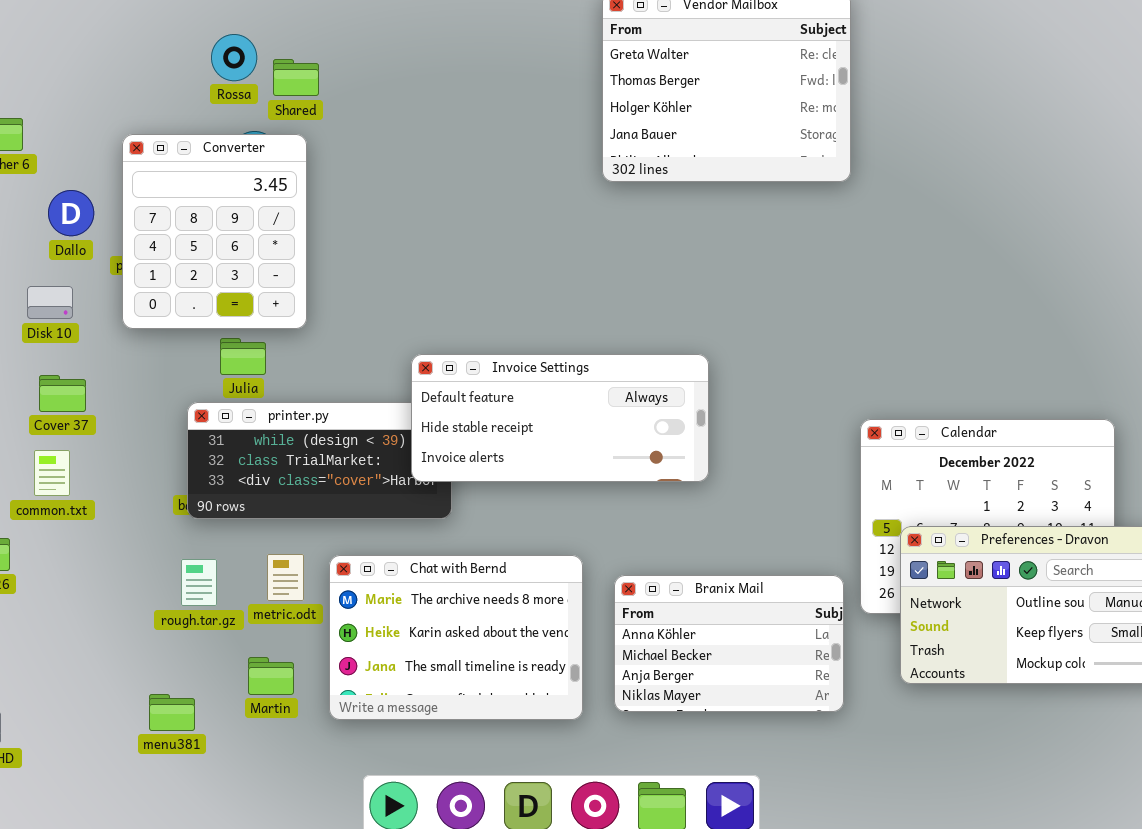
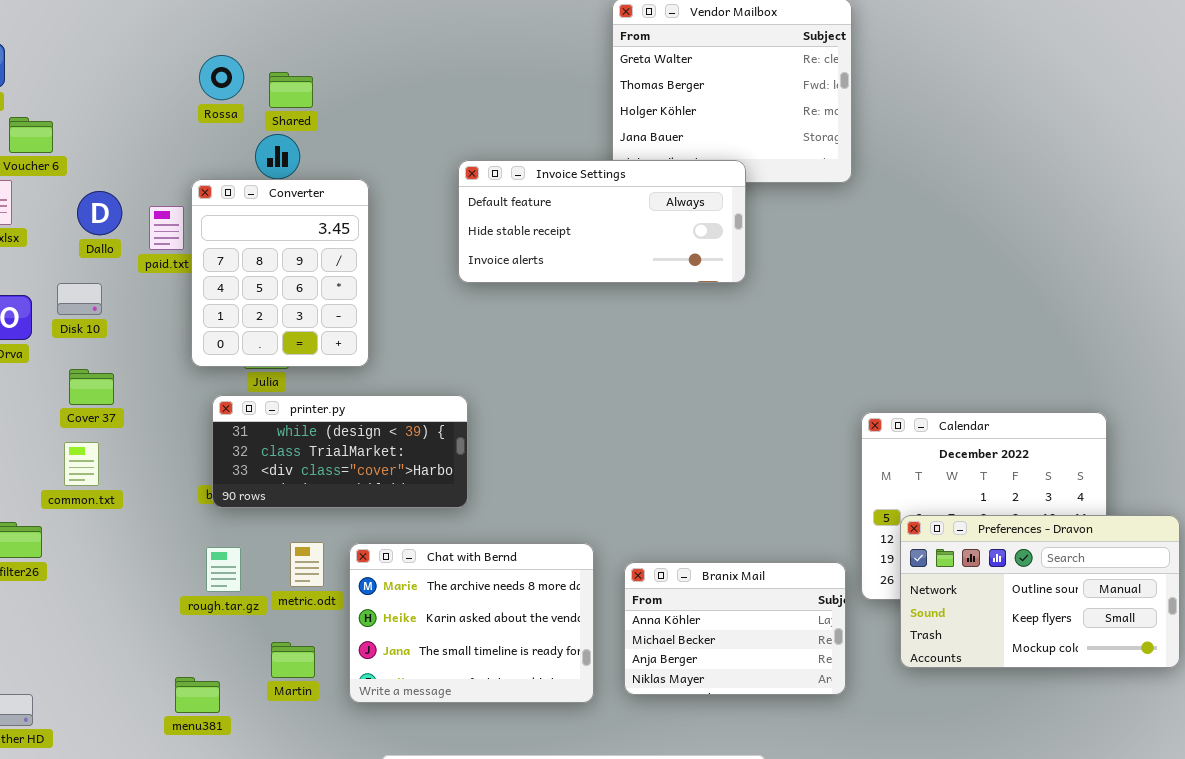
Rossa: [211,34,257,81] -> [199,55,244,100], moved
Shared: [273,59,319,96] -> [269,72,313,108], moved
Converter: [122,134,307,329] -> [191,179,369,367], moved
Invoice Settings: [411,354,709,482] -> [458,160,746,283], moved

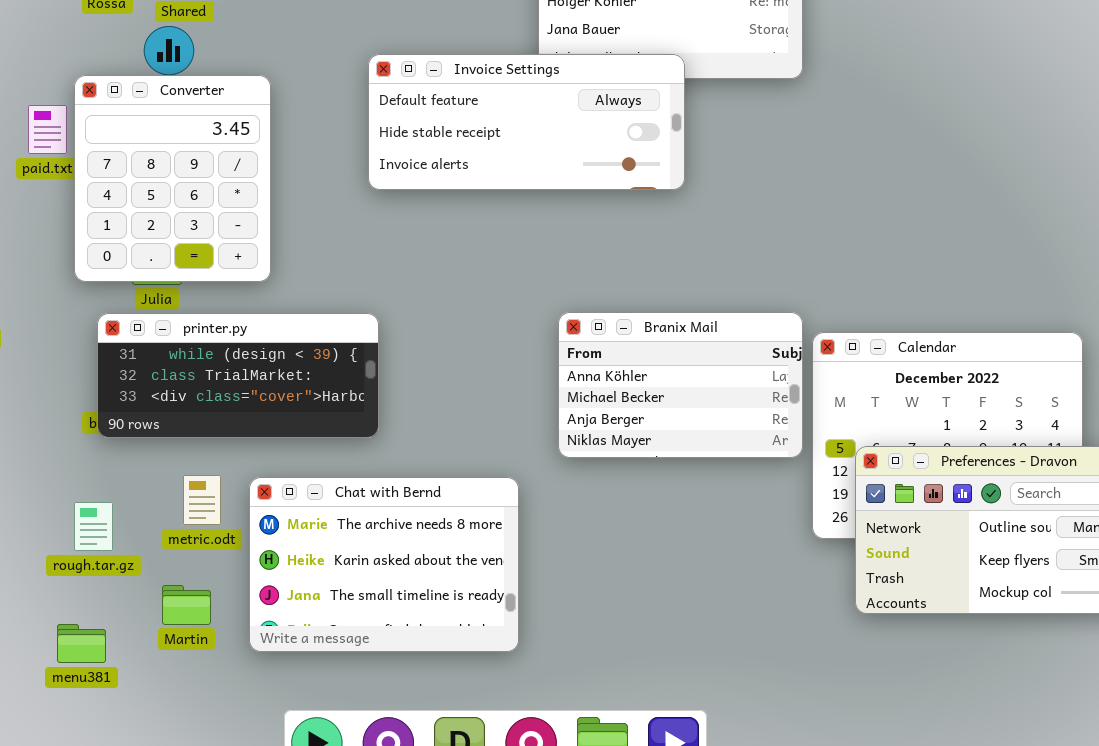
rough.tar.gz: [206,547,241,592] -> [74,502,113,551], moved
Branix Mail: [624,562,846,695] -> [558,312,803,458], moved

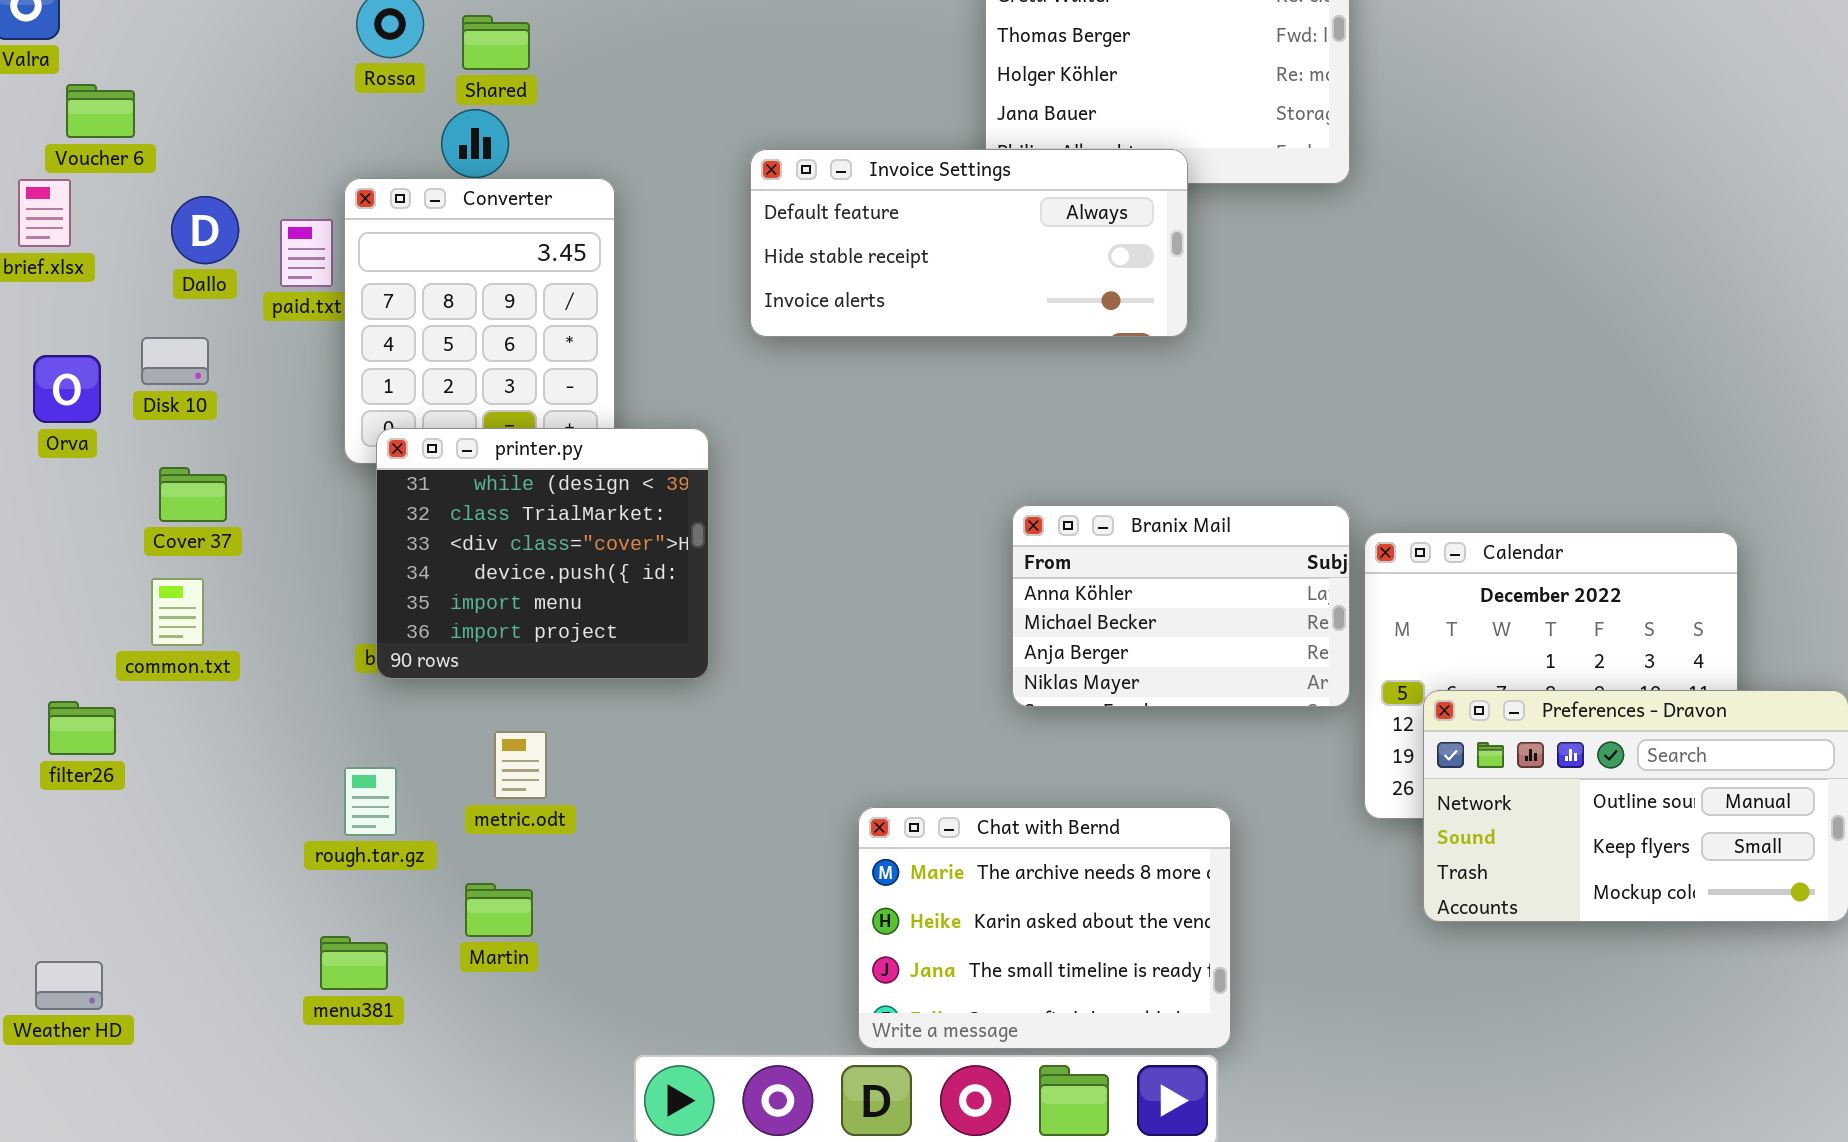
printer.py: [97,313,379,438] -> [376,428,709,679], resized
Chat with Bernd: [249,477,519,652] -> [858,807,1231,1049], moved

